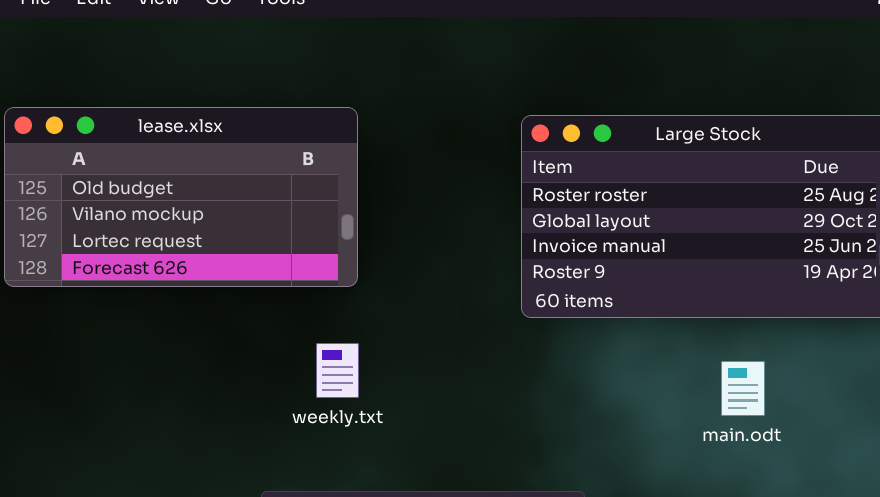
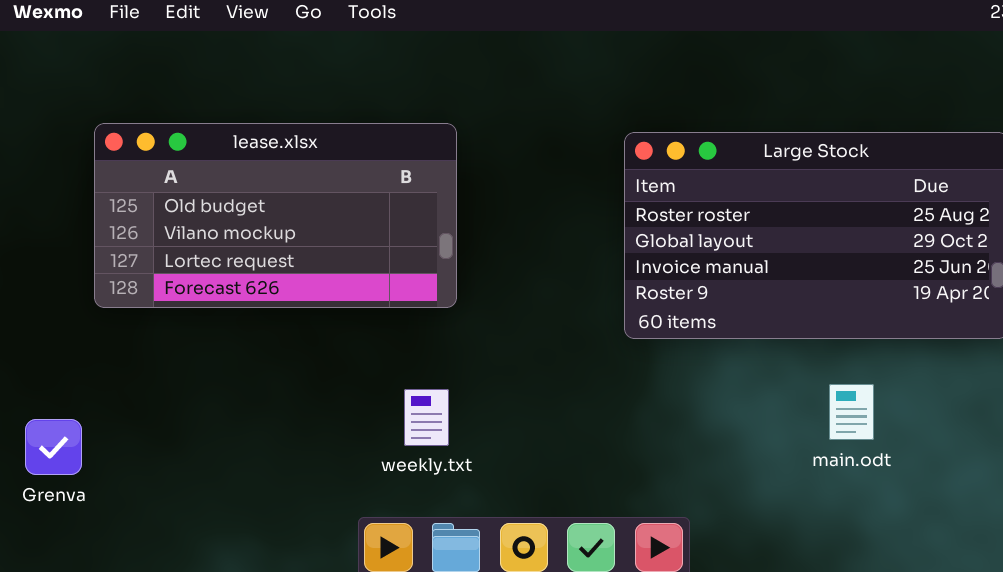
weekly.txt: [316,343,359,398] -> [404,389,449,446], moved

